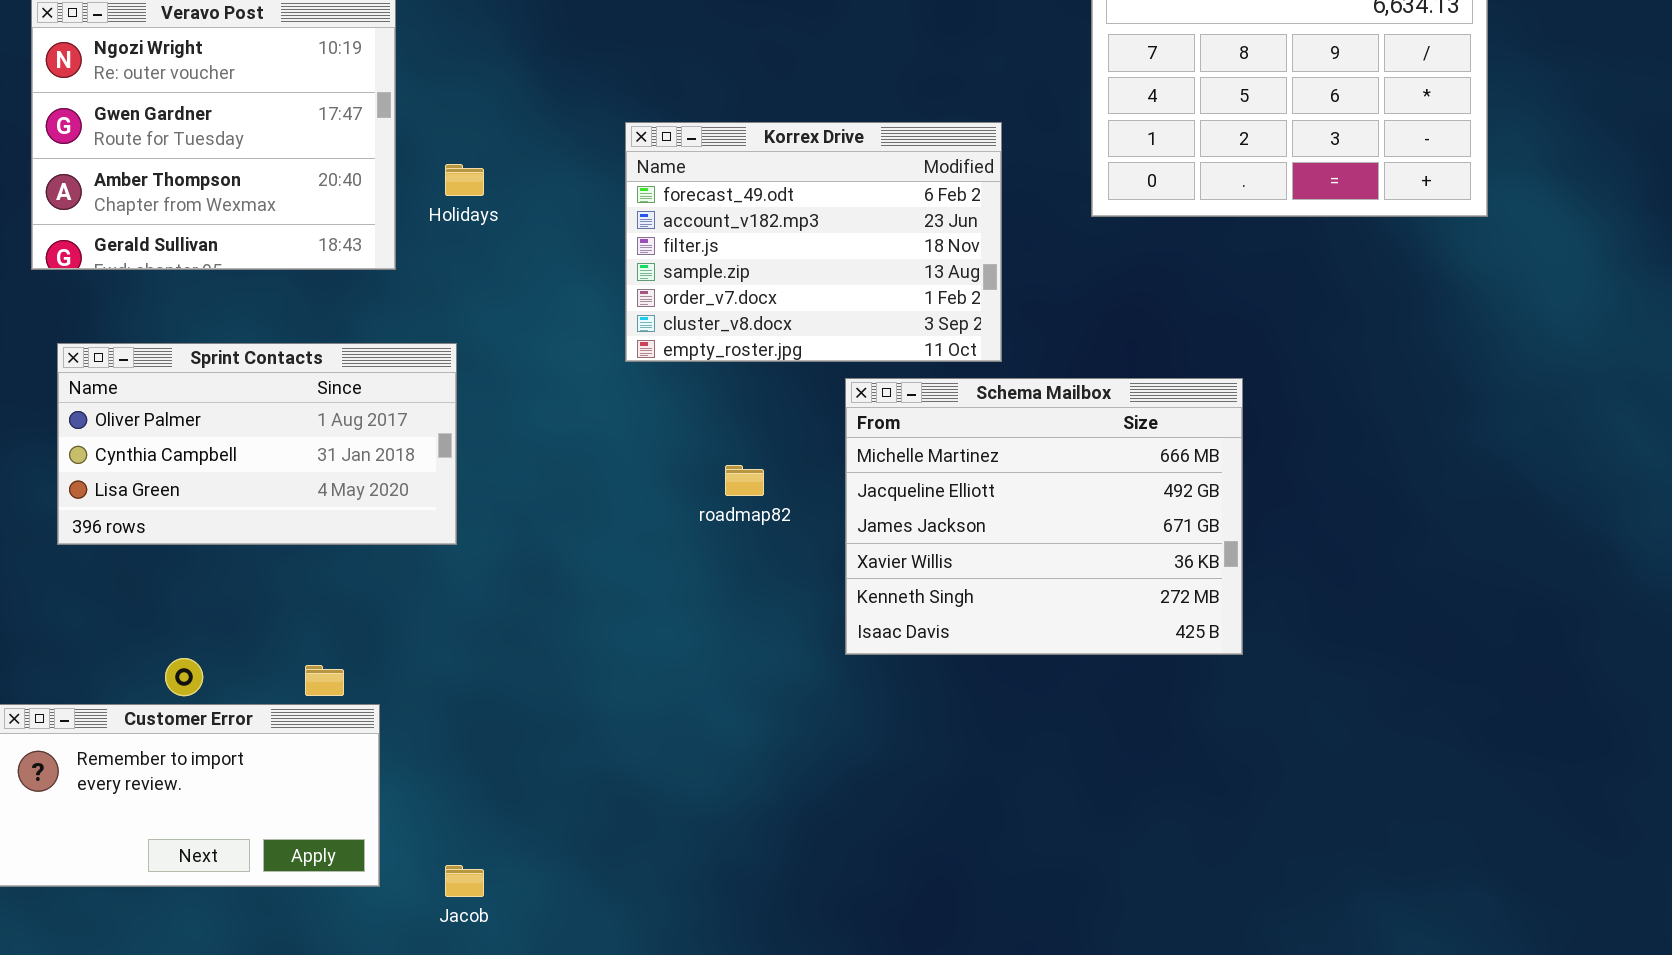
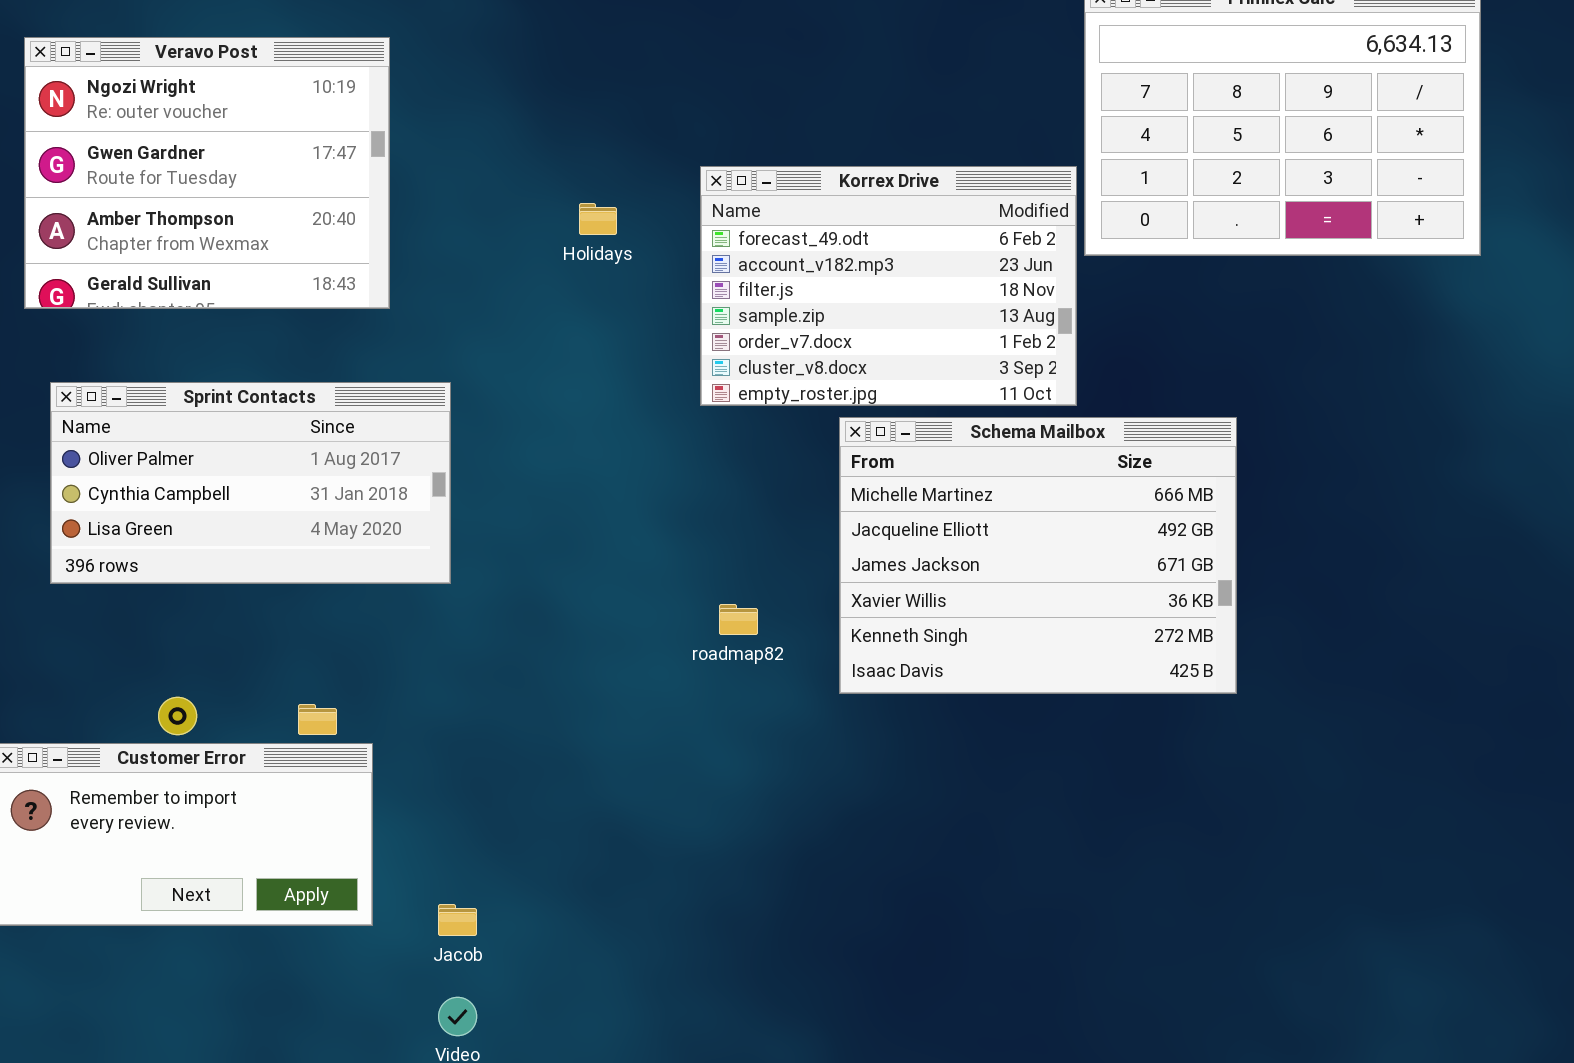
Korrex Drive: [625,122,1002,362] -> [700,166,1077,406], moved
Holidays: [445,164,484,196] -> [579,203,617,235], moved
roadmap82: [725,465,764,496] -> [719,604,758,635], moved

